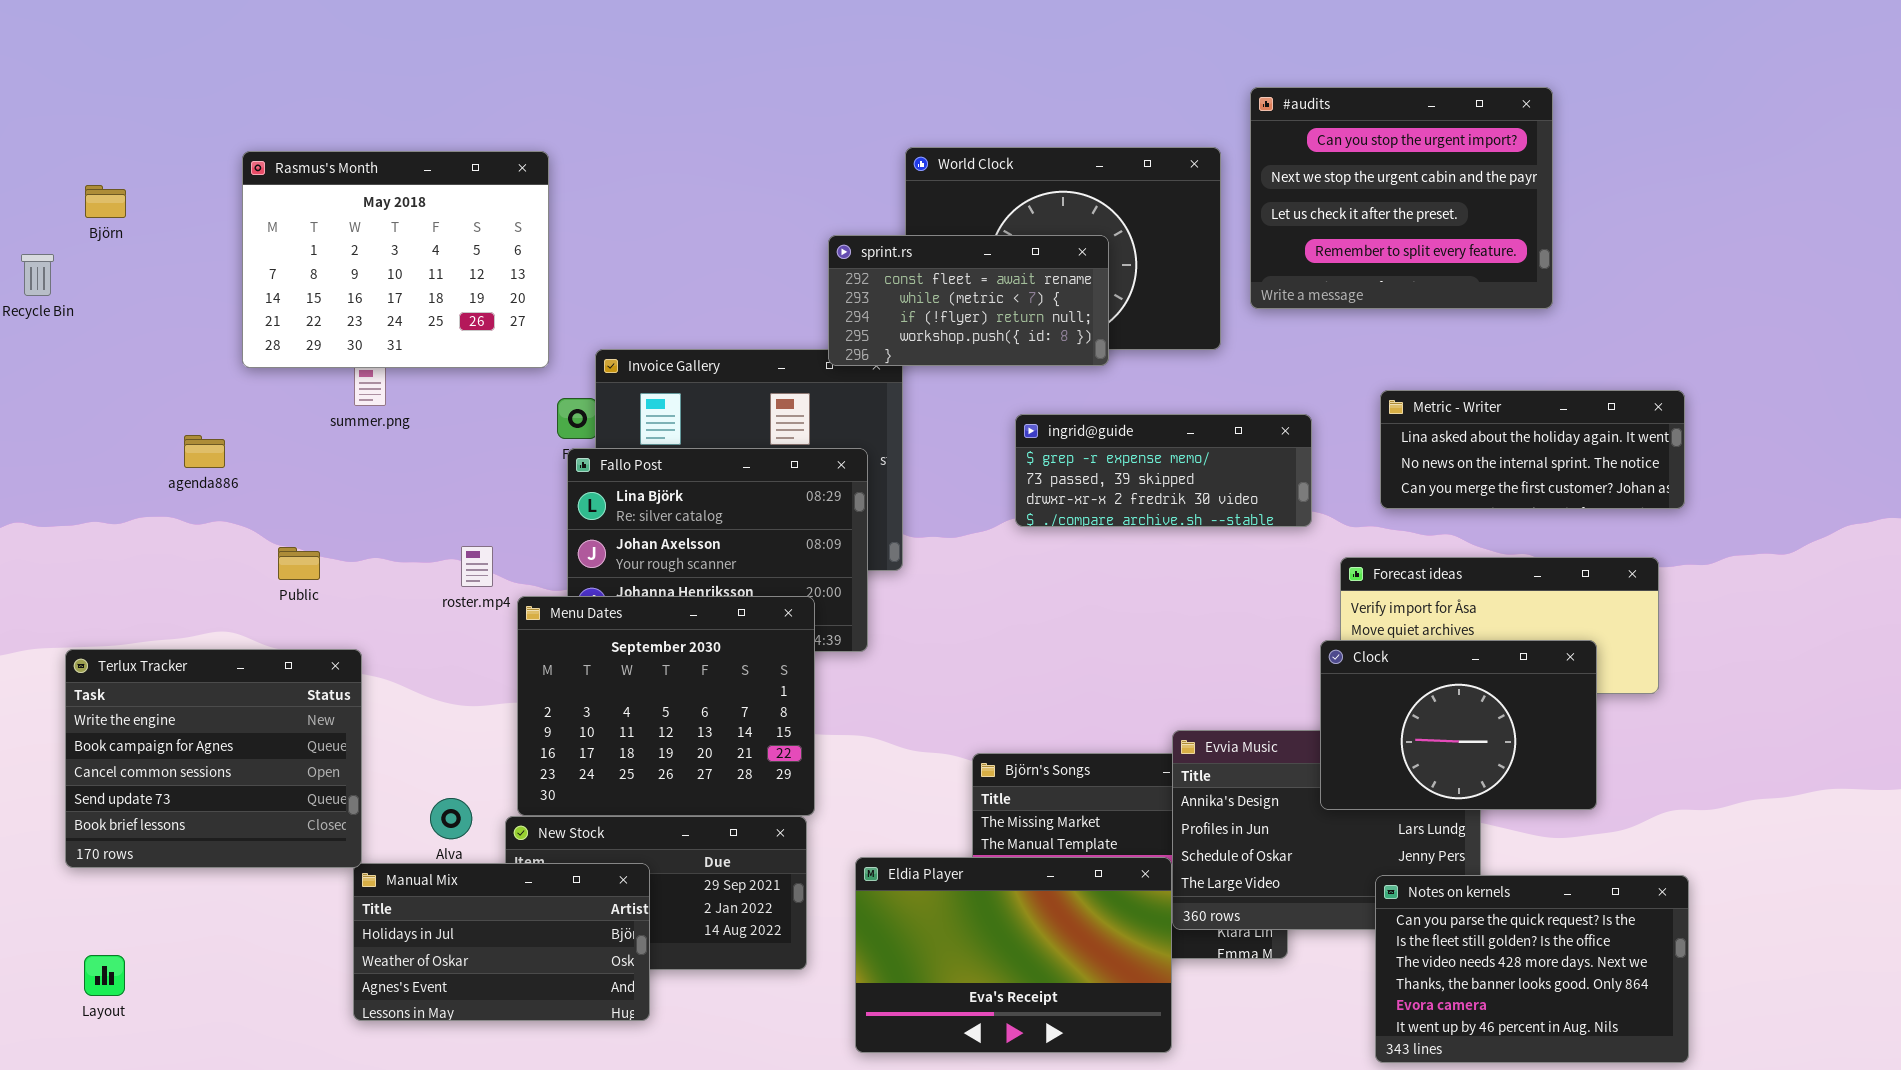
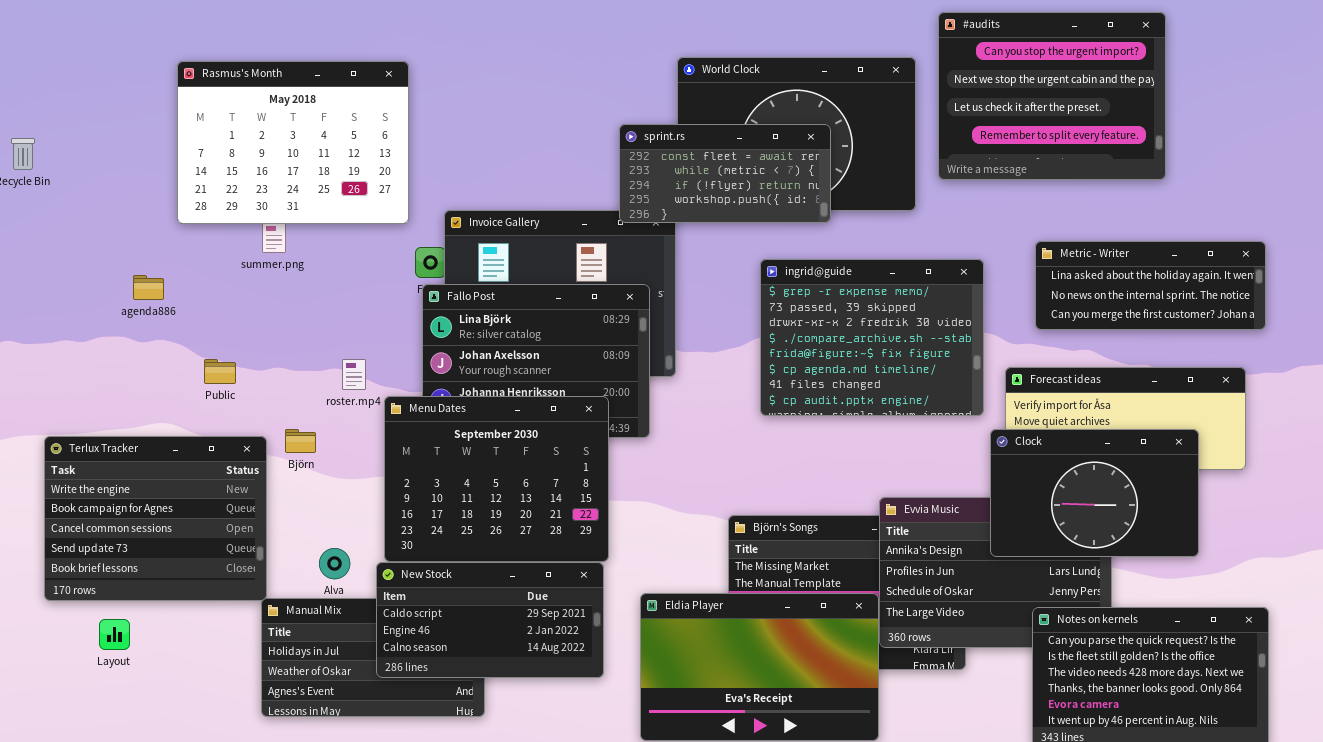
Björn: [85,185,126,218] -> [285,429,316,453], moved
ingrid@guide: [1015,414,1312,527] -> [760,259,984,416], resized
New Stock: [505,816,807,970] -> [376,562,604,678], raised
Layout: [84,955,125,996] -> [99,619,130,650], moved

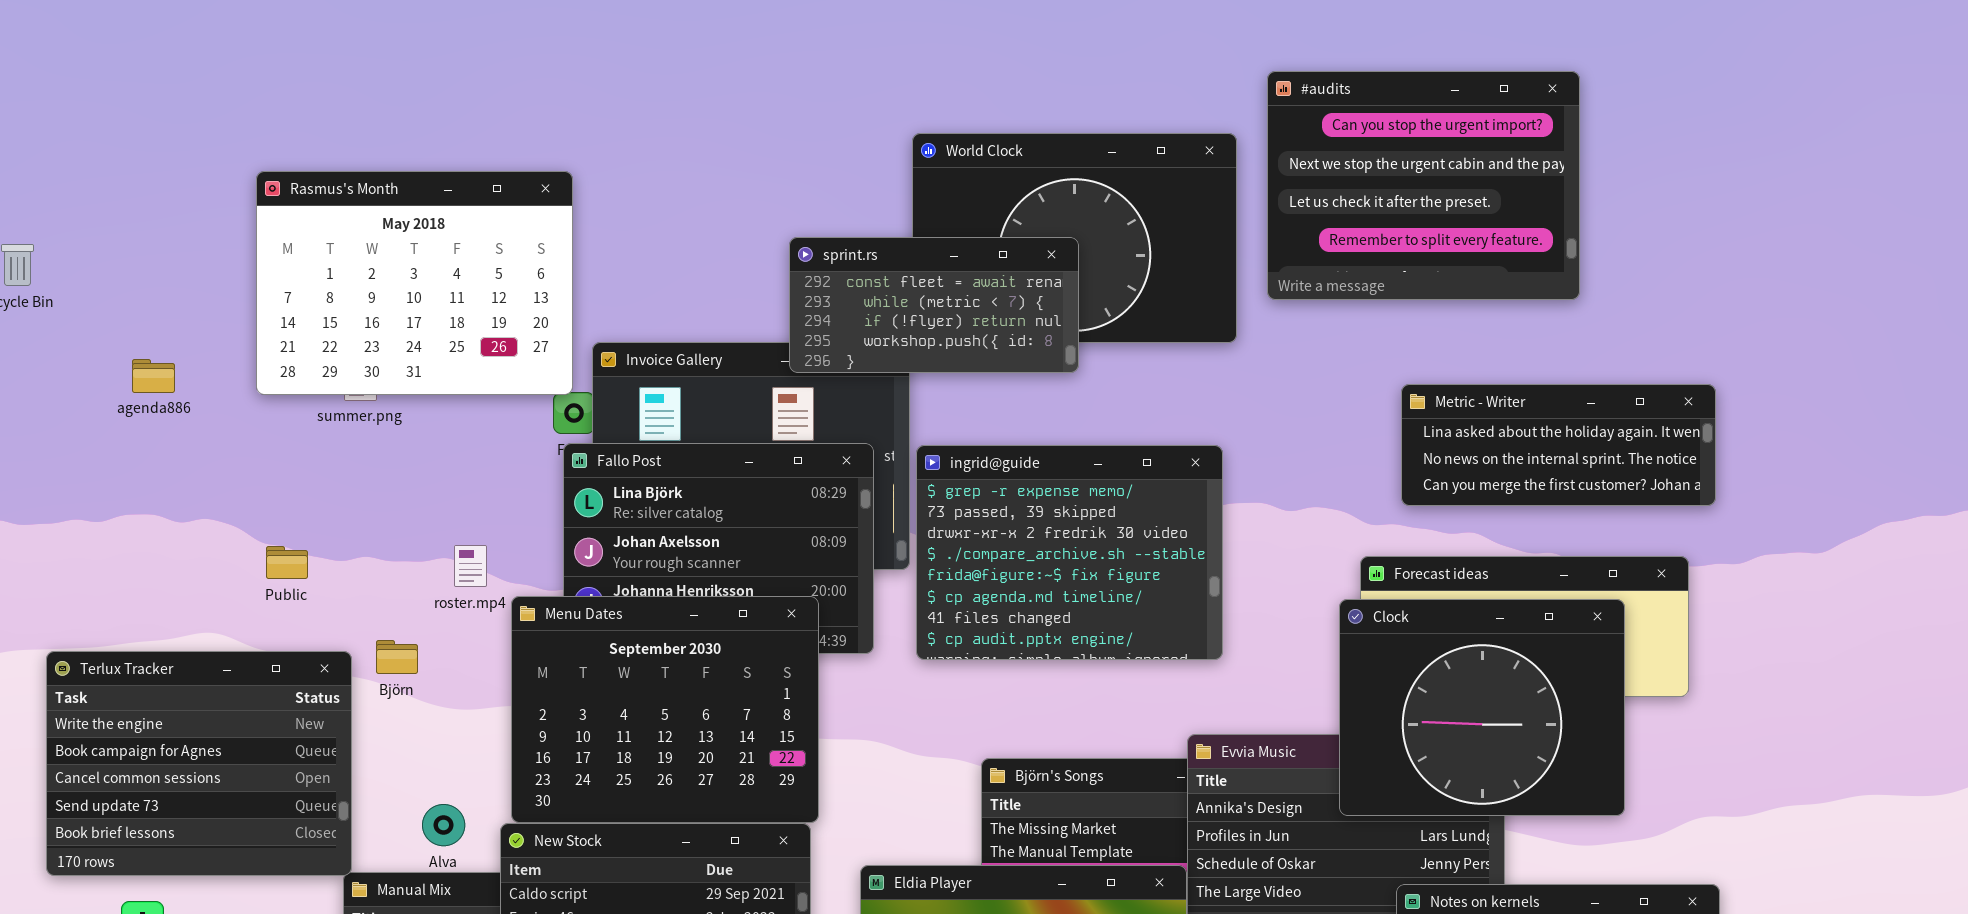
Rasmus's Month: [177,61,409,224] -> [256,171,573,395], moved
sprint.rs: [619,124,831,223] -> [789,237,1079,373], moved
ingrid@guide: [760,259,984,416] -> [916,445,1223,660], moved
agenda886: [133,275,164,300] -> [132,359,175,393], moved
Clock: [990,429,1199,557] -> [1339,599,1625,816], resized

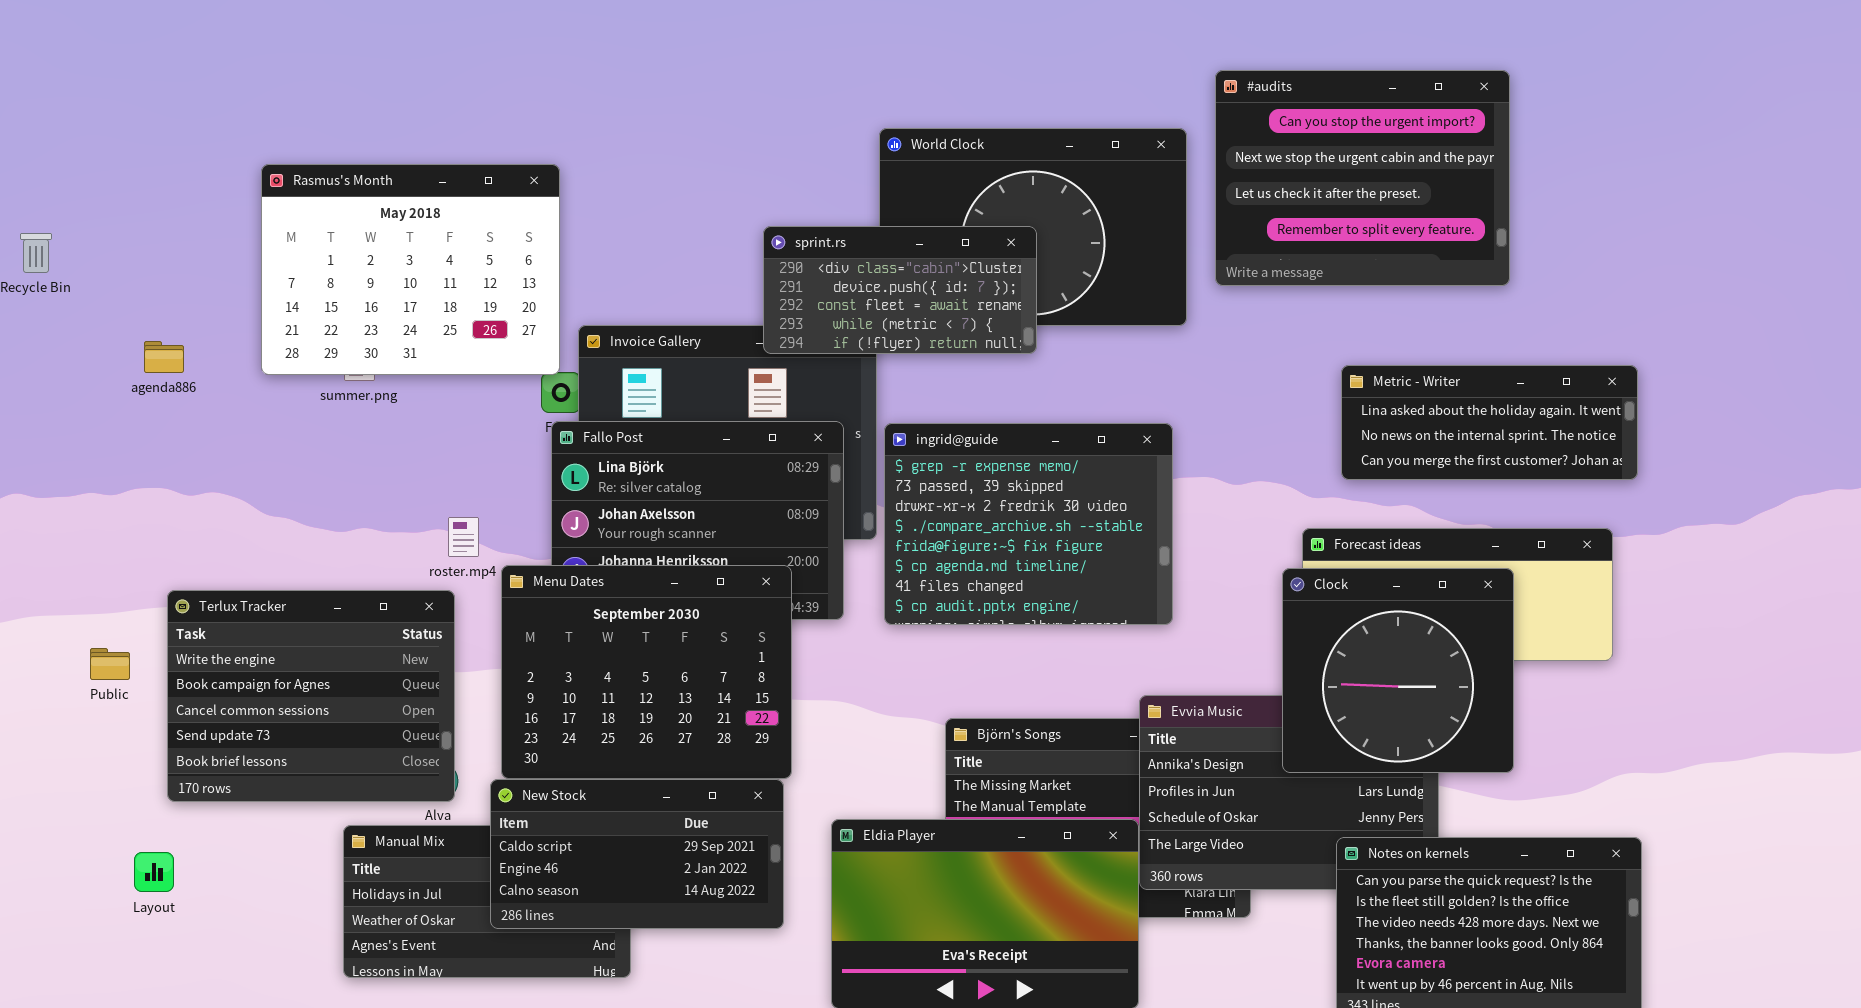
sprint.rs: [789,237,1079,373] -> [763,226,1037,354], scrolled up 2 rows
Public: [266,546,308,579] -> [90,648,130,680], moved
Clock: [1339,599,1625,816] -> [1282,568,1514,773], resized
Terlux Tracker: [46,651,352,876] -> [167,590,455,802], moved

